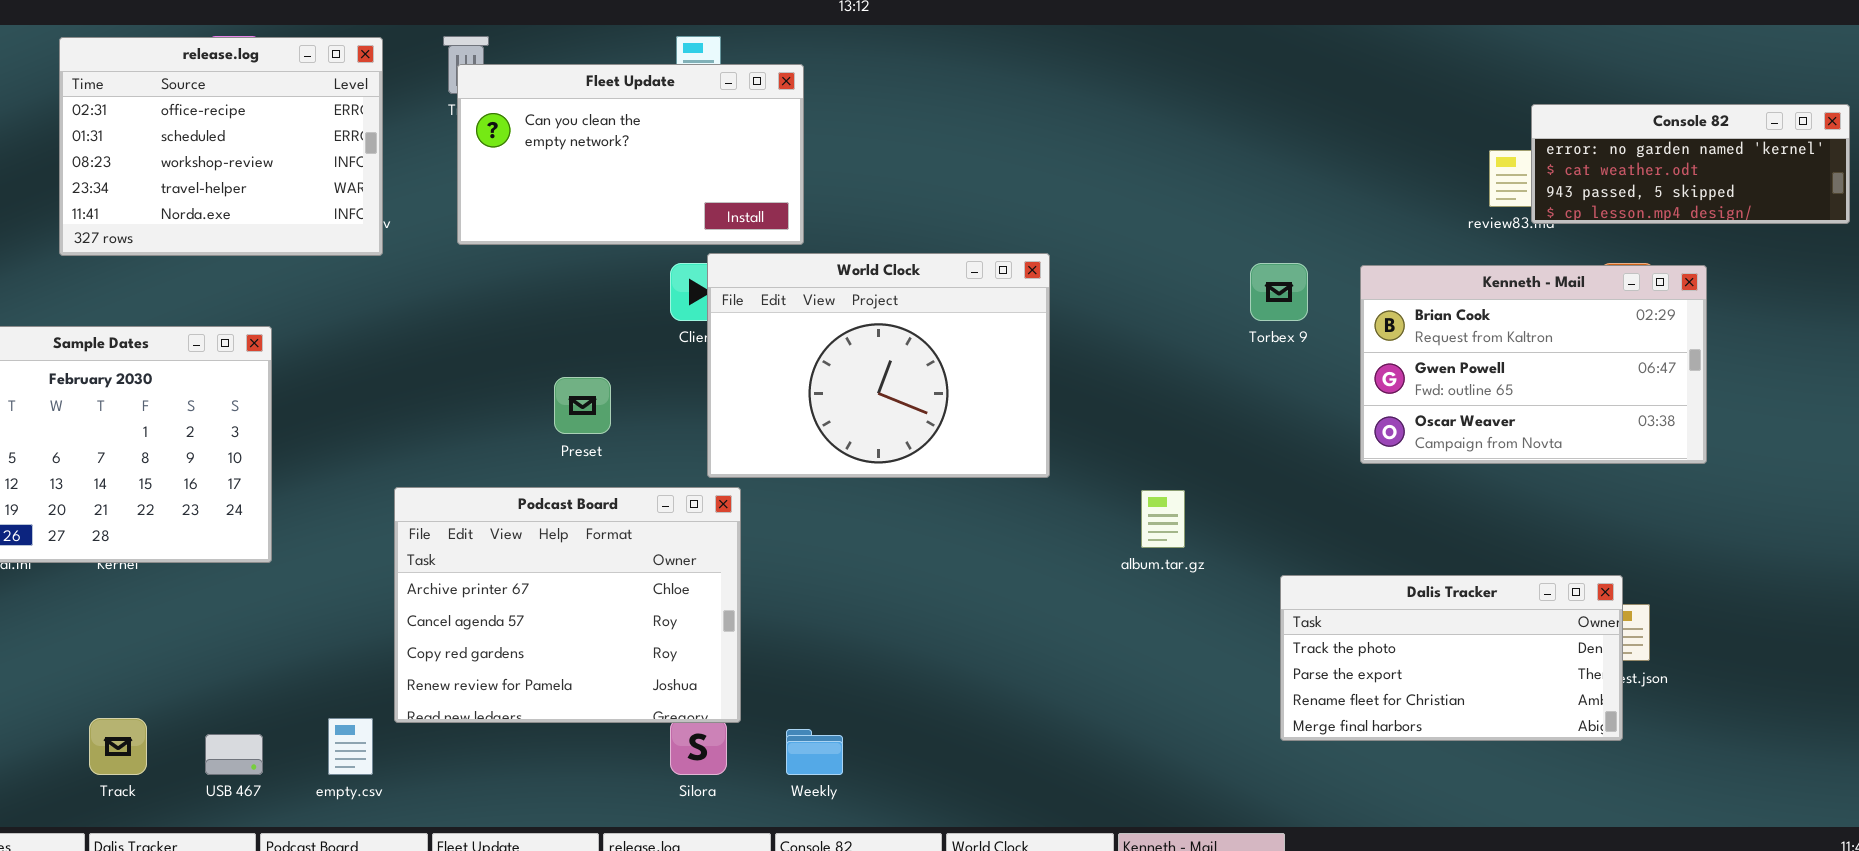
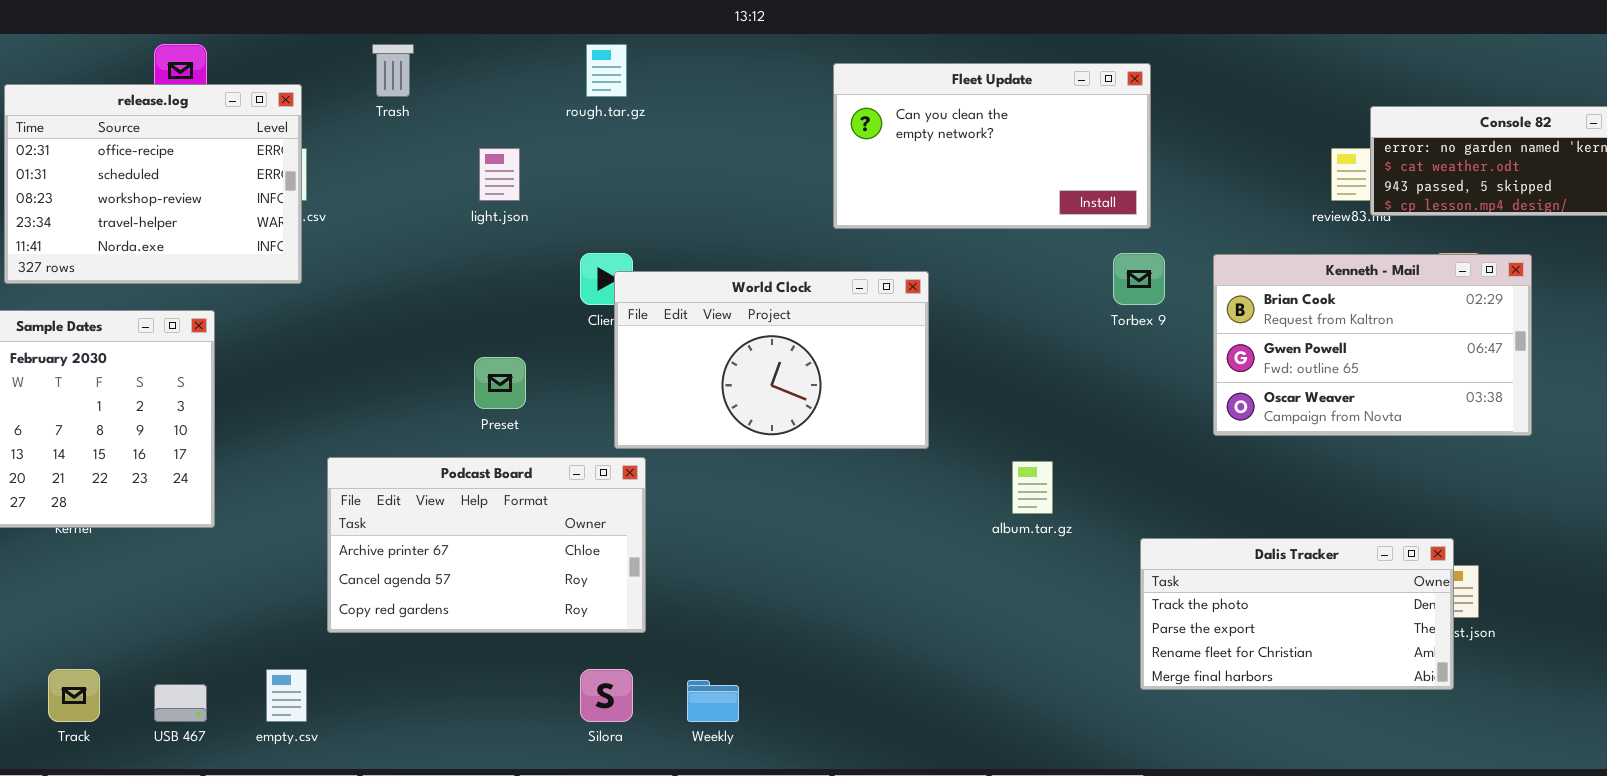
release.log: [59,37,383,256] -> [4,84,302,284], moved
Fleet Update: [457,64,804,245] -> [833,63,1151,229], moved
World Clock: [707,253,1050,478] -> [614,271,929,449], resized
Podcast Board: [394,487,741,723] -> [327,457,646,633], resized

